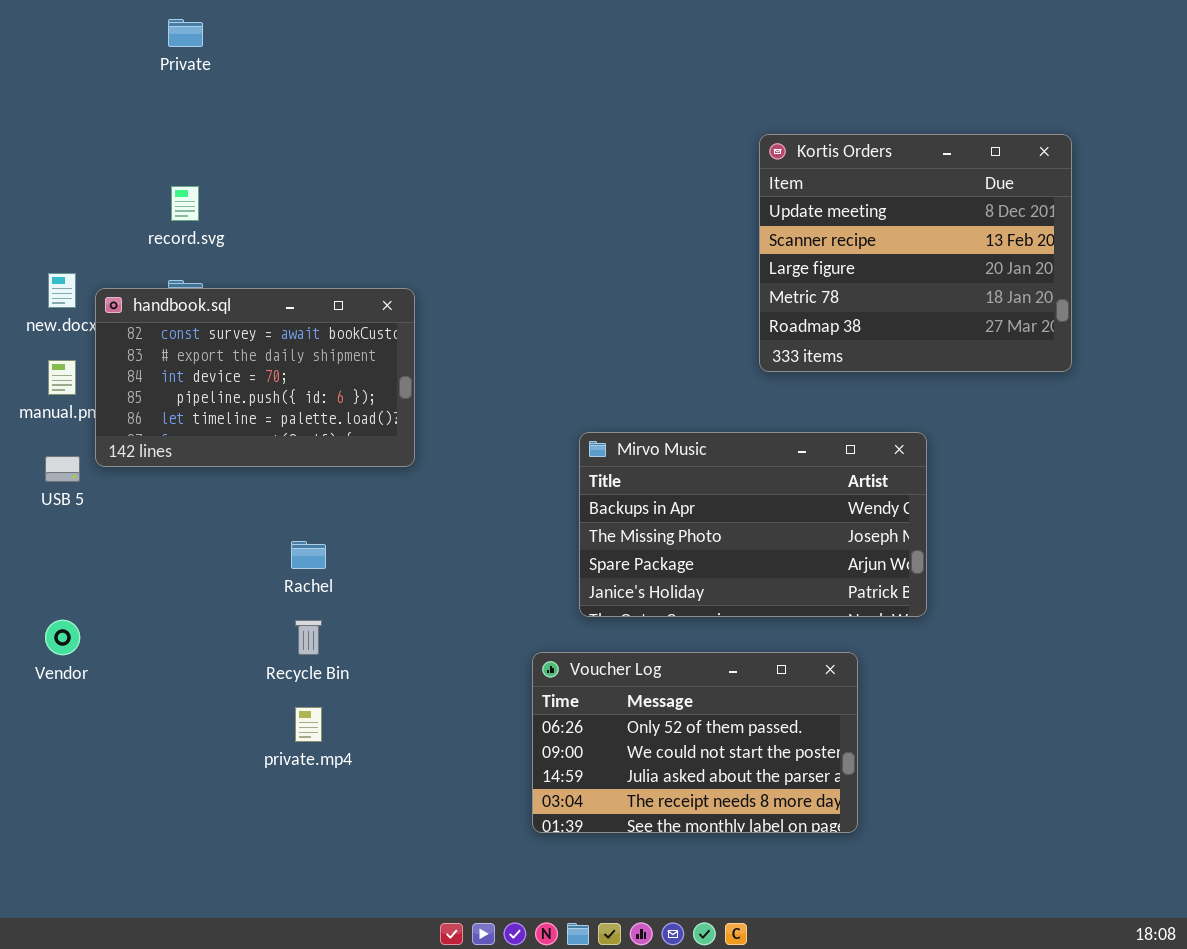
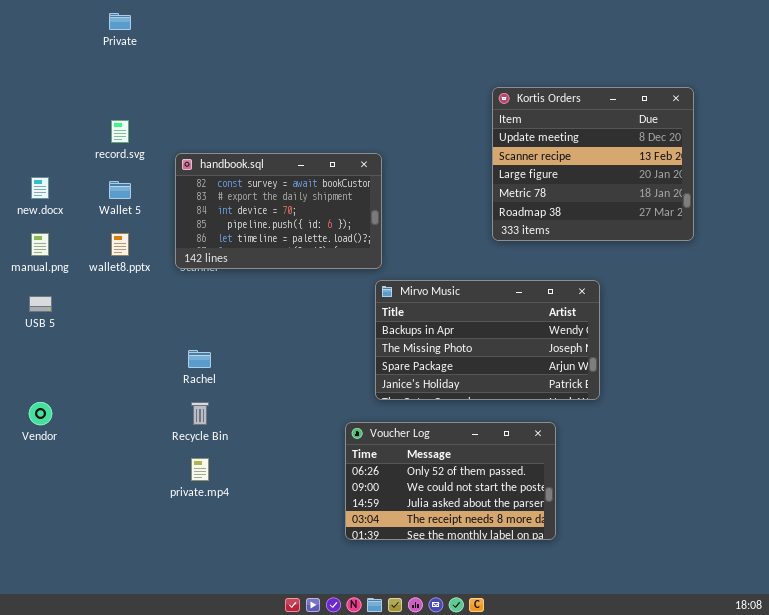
handbook.sql: [95,288,415,467] -> [175,153,382,269], moved

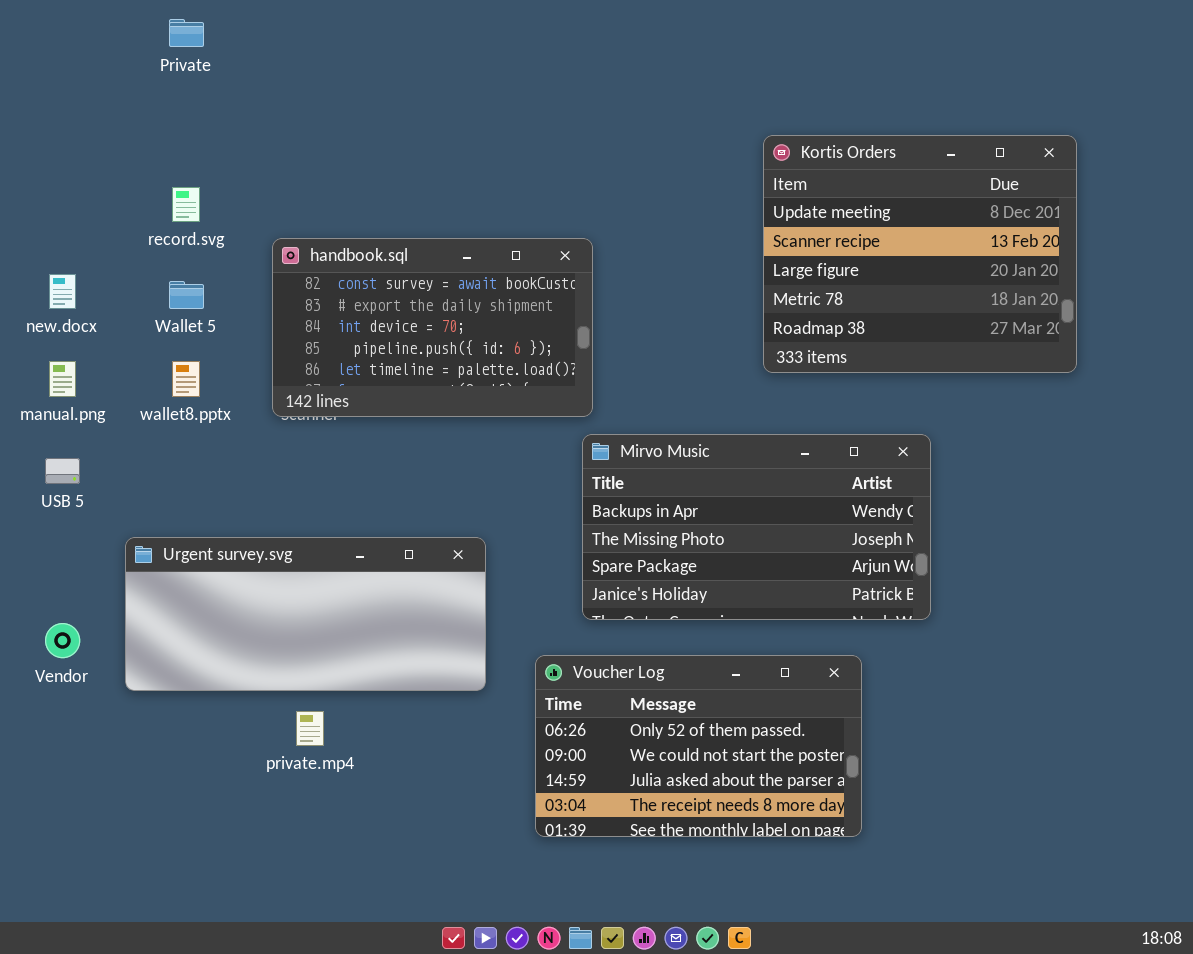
Urgent survey.svg: none -> [125,537,486,691], opened

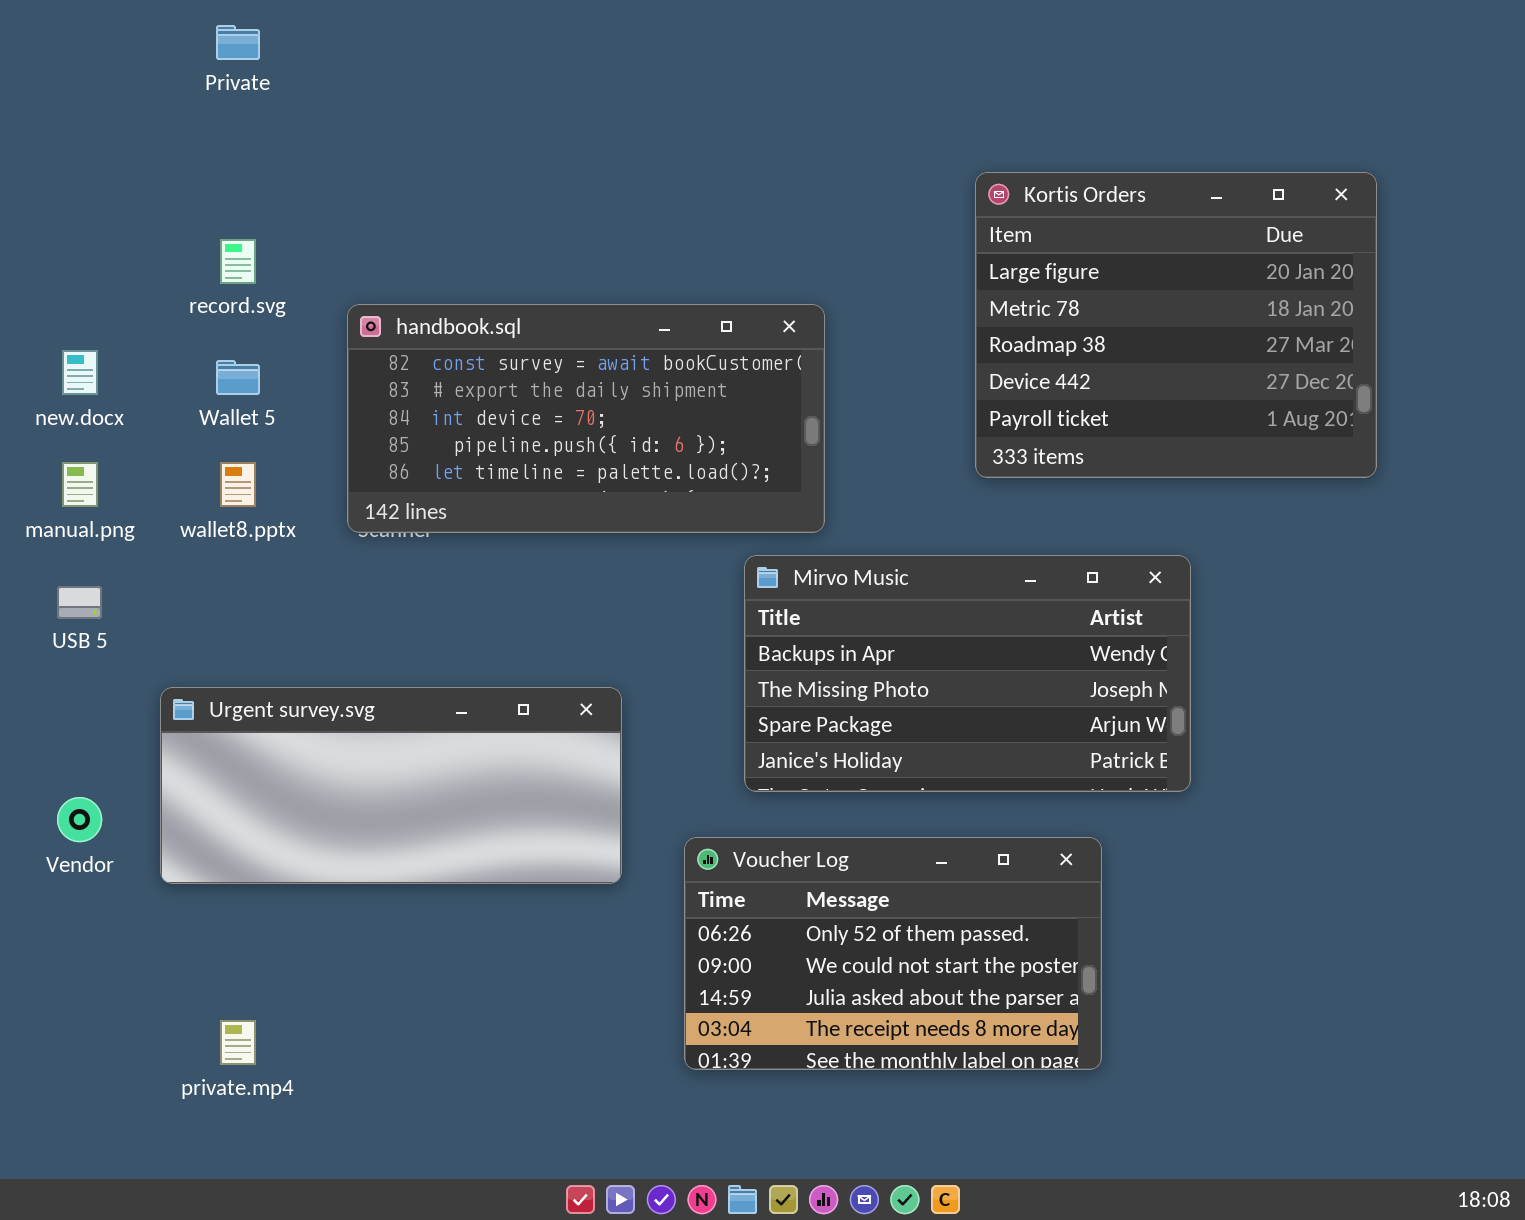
Kortis Orders: [763,135,1077,373] -> [975,172,1377,478], scrolled down 2 rows
handbook.sql: [272,238,593,417] -> [347,304,825,533], resized
private.mp4: [296,711,324,746] -> [220,1020,256,1065], moved

